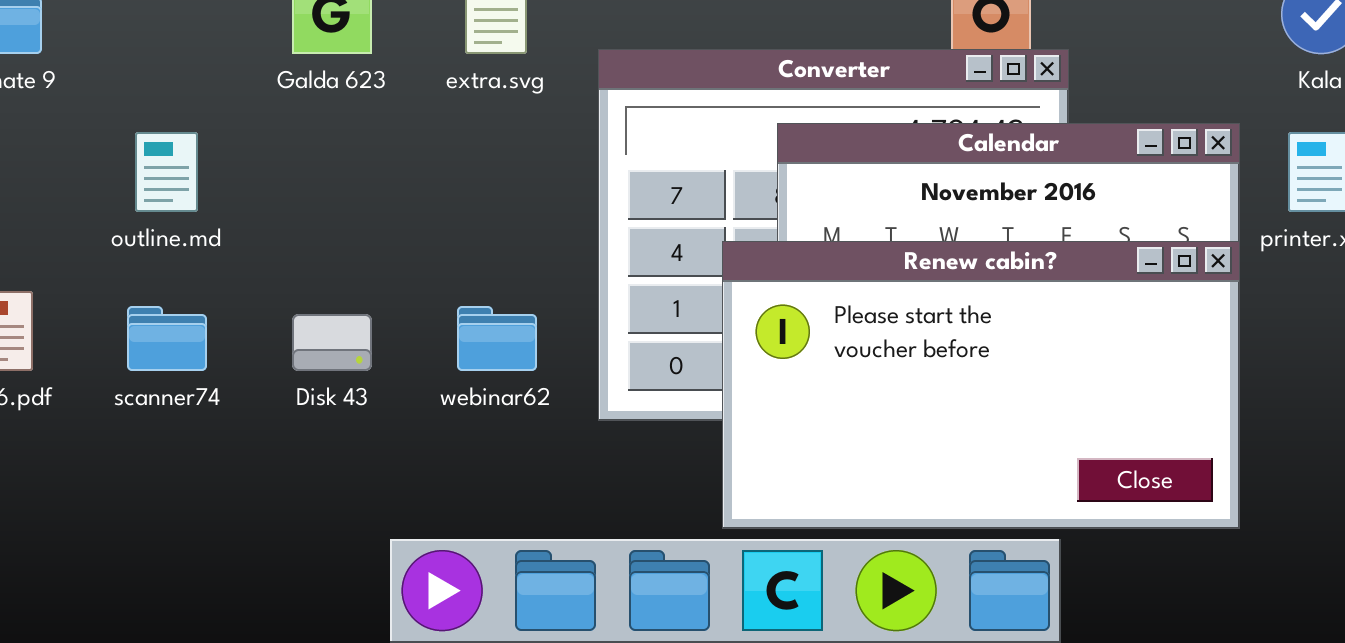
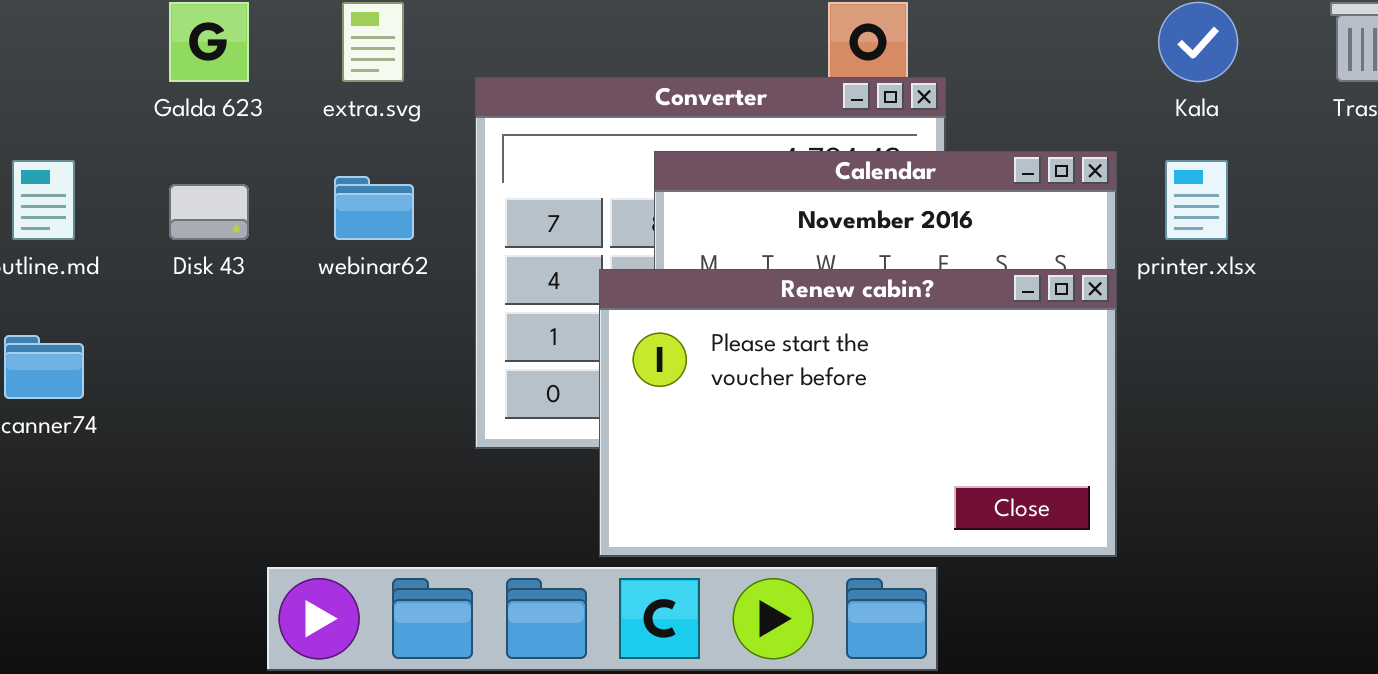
webinar62: [457,306,537,371] -> [334,176,414,240], moved
Disk 43: [292,314,372,371] -> [169,184,249,240], moved

